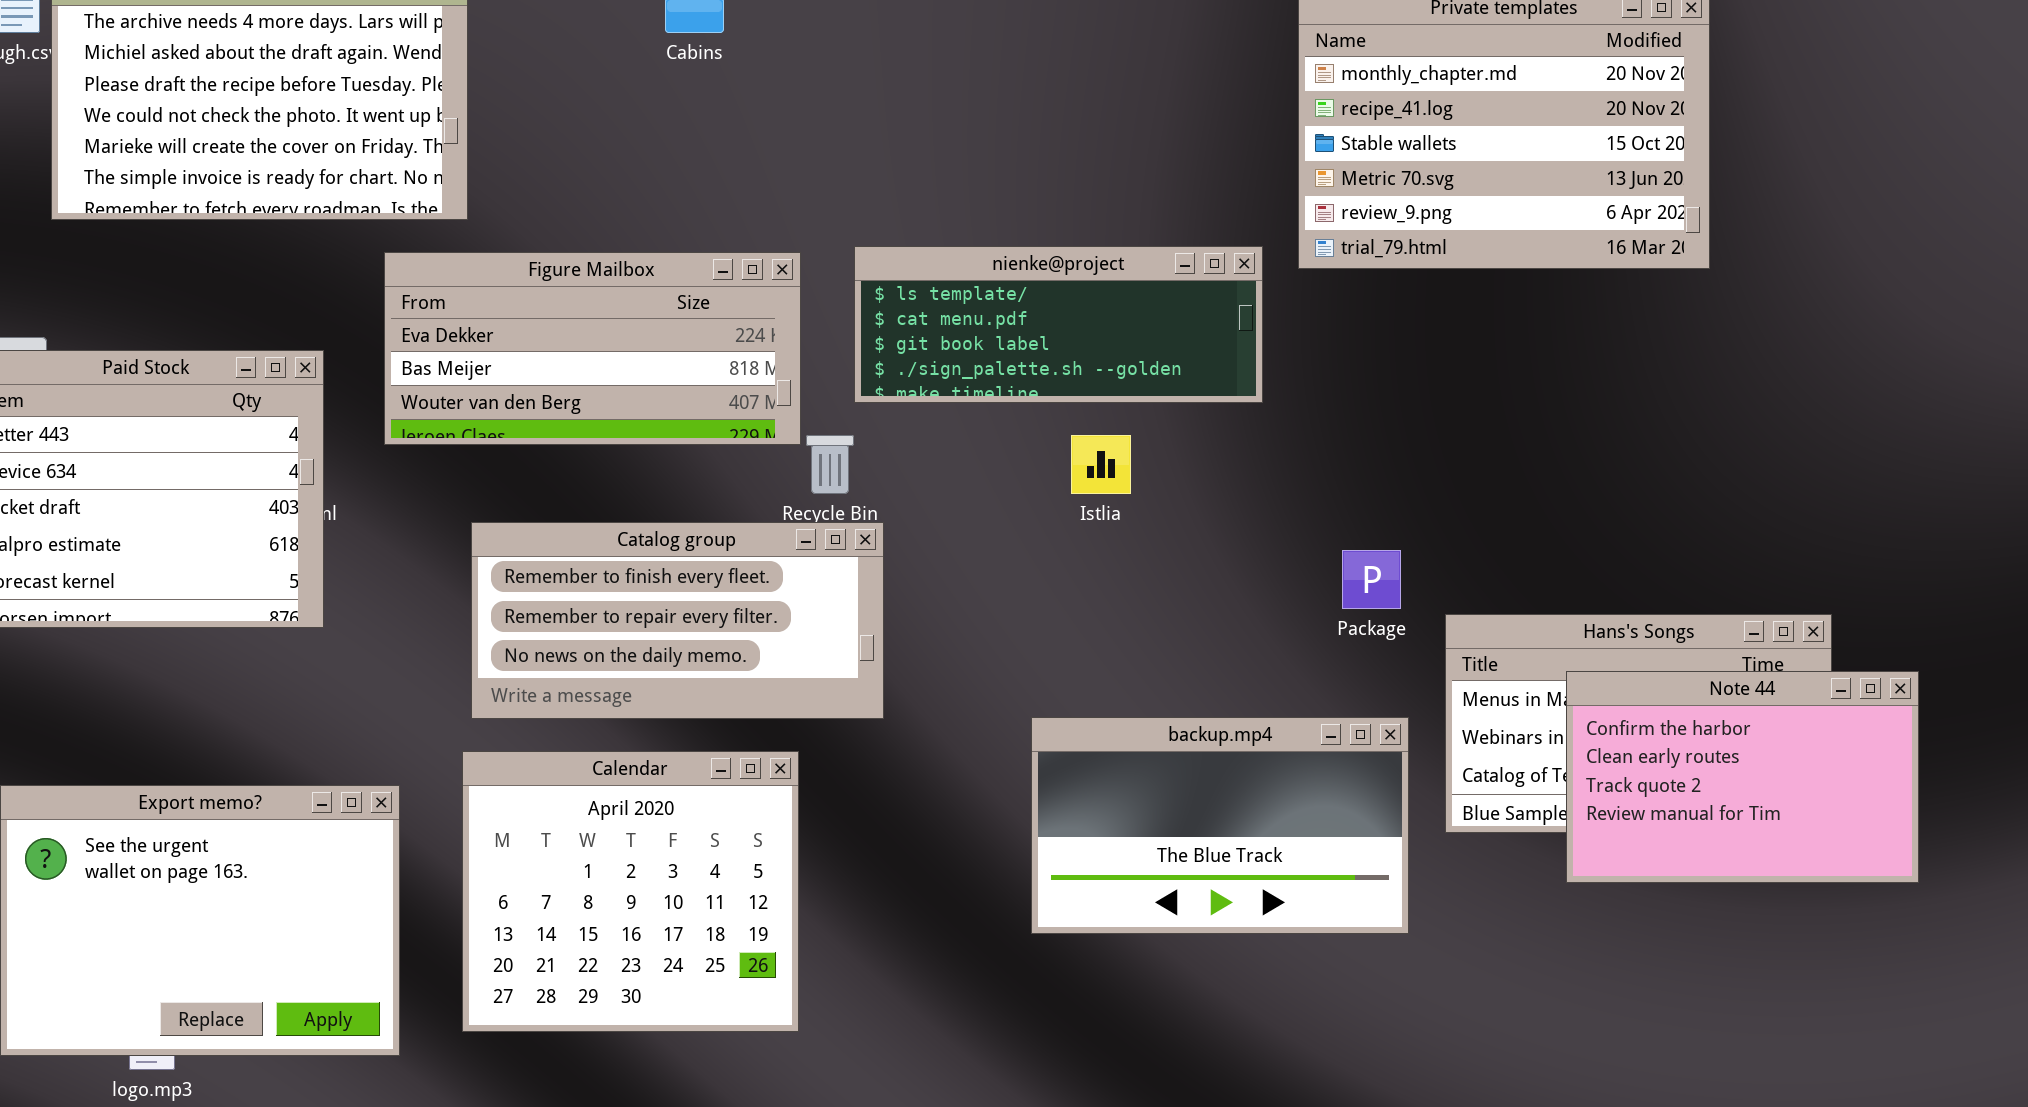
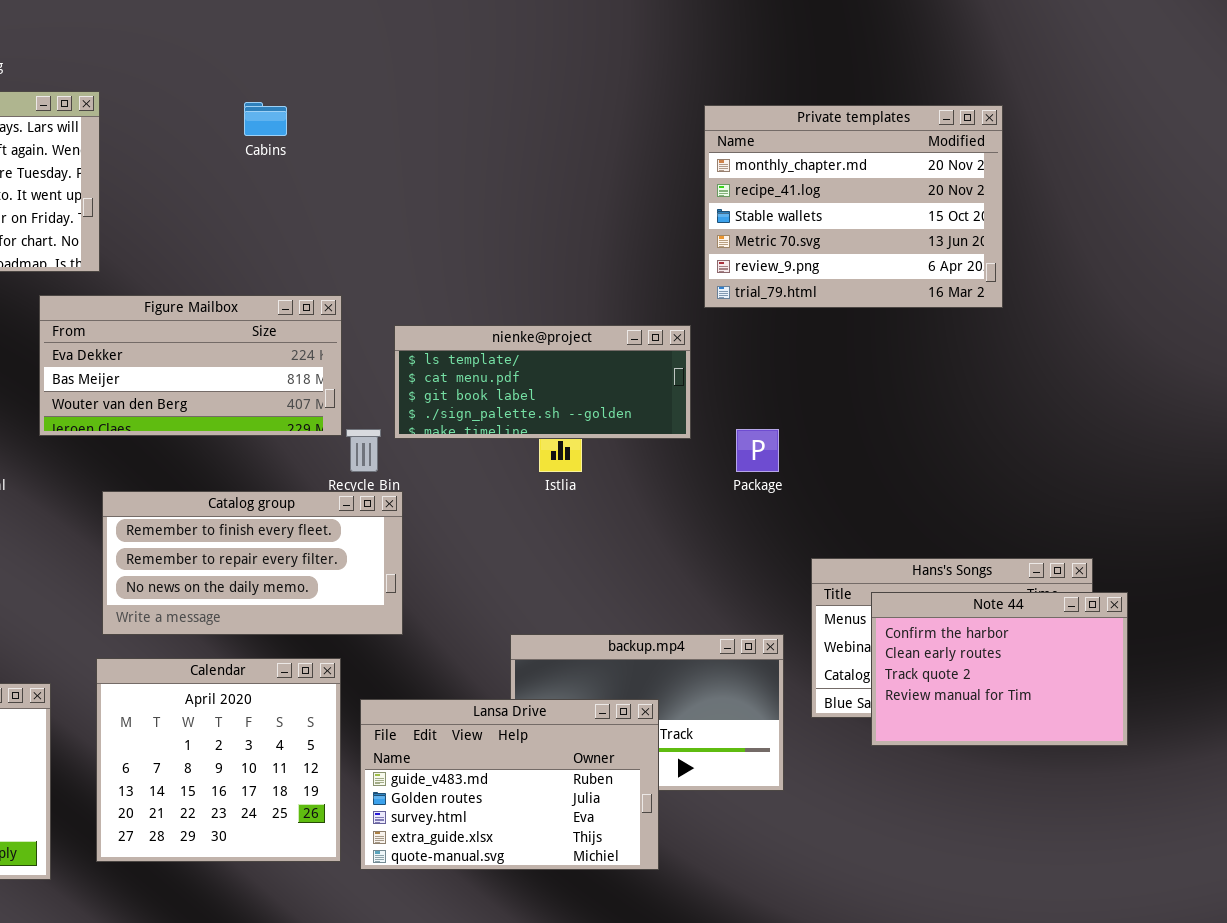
nienke@project: [854,246,1263,403] -> [394,325,691,439], moved
Package: [1342,550,1401,609] -> [736,429,779,472], moved
Note 44: [1566,671,1919,883] -> [871,592,1128,746], moved
Lansa Drive: none -> [360,699,659,870], opened

